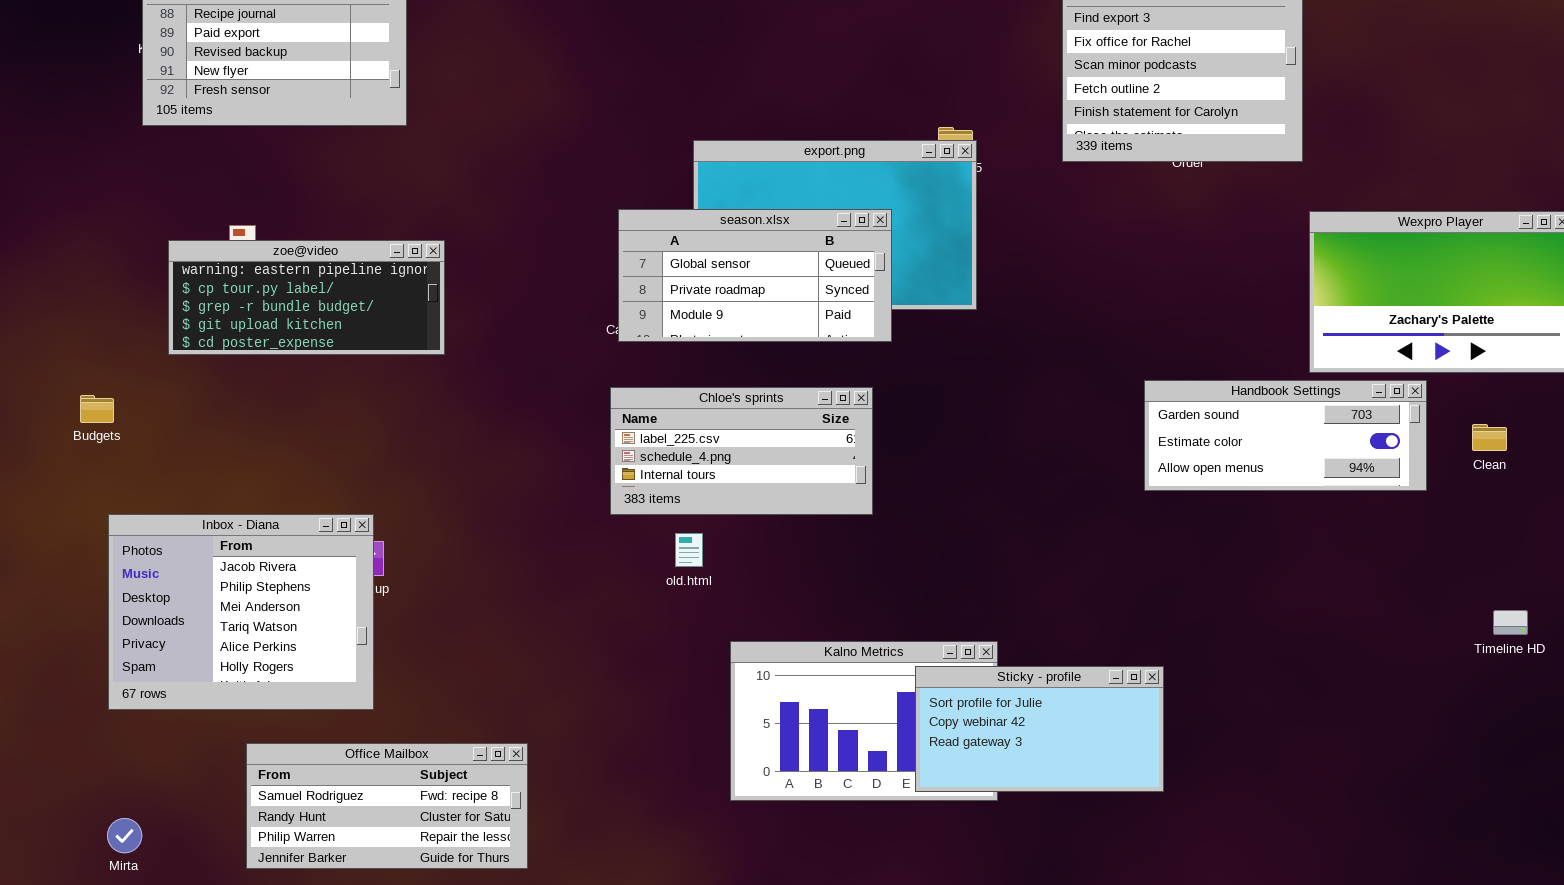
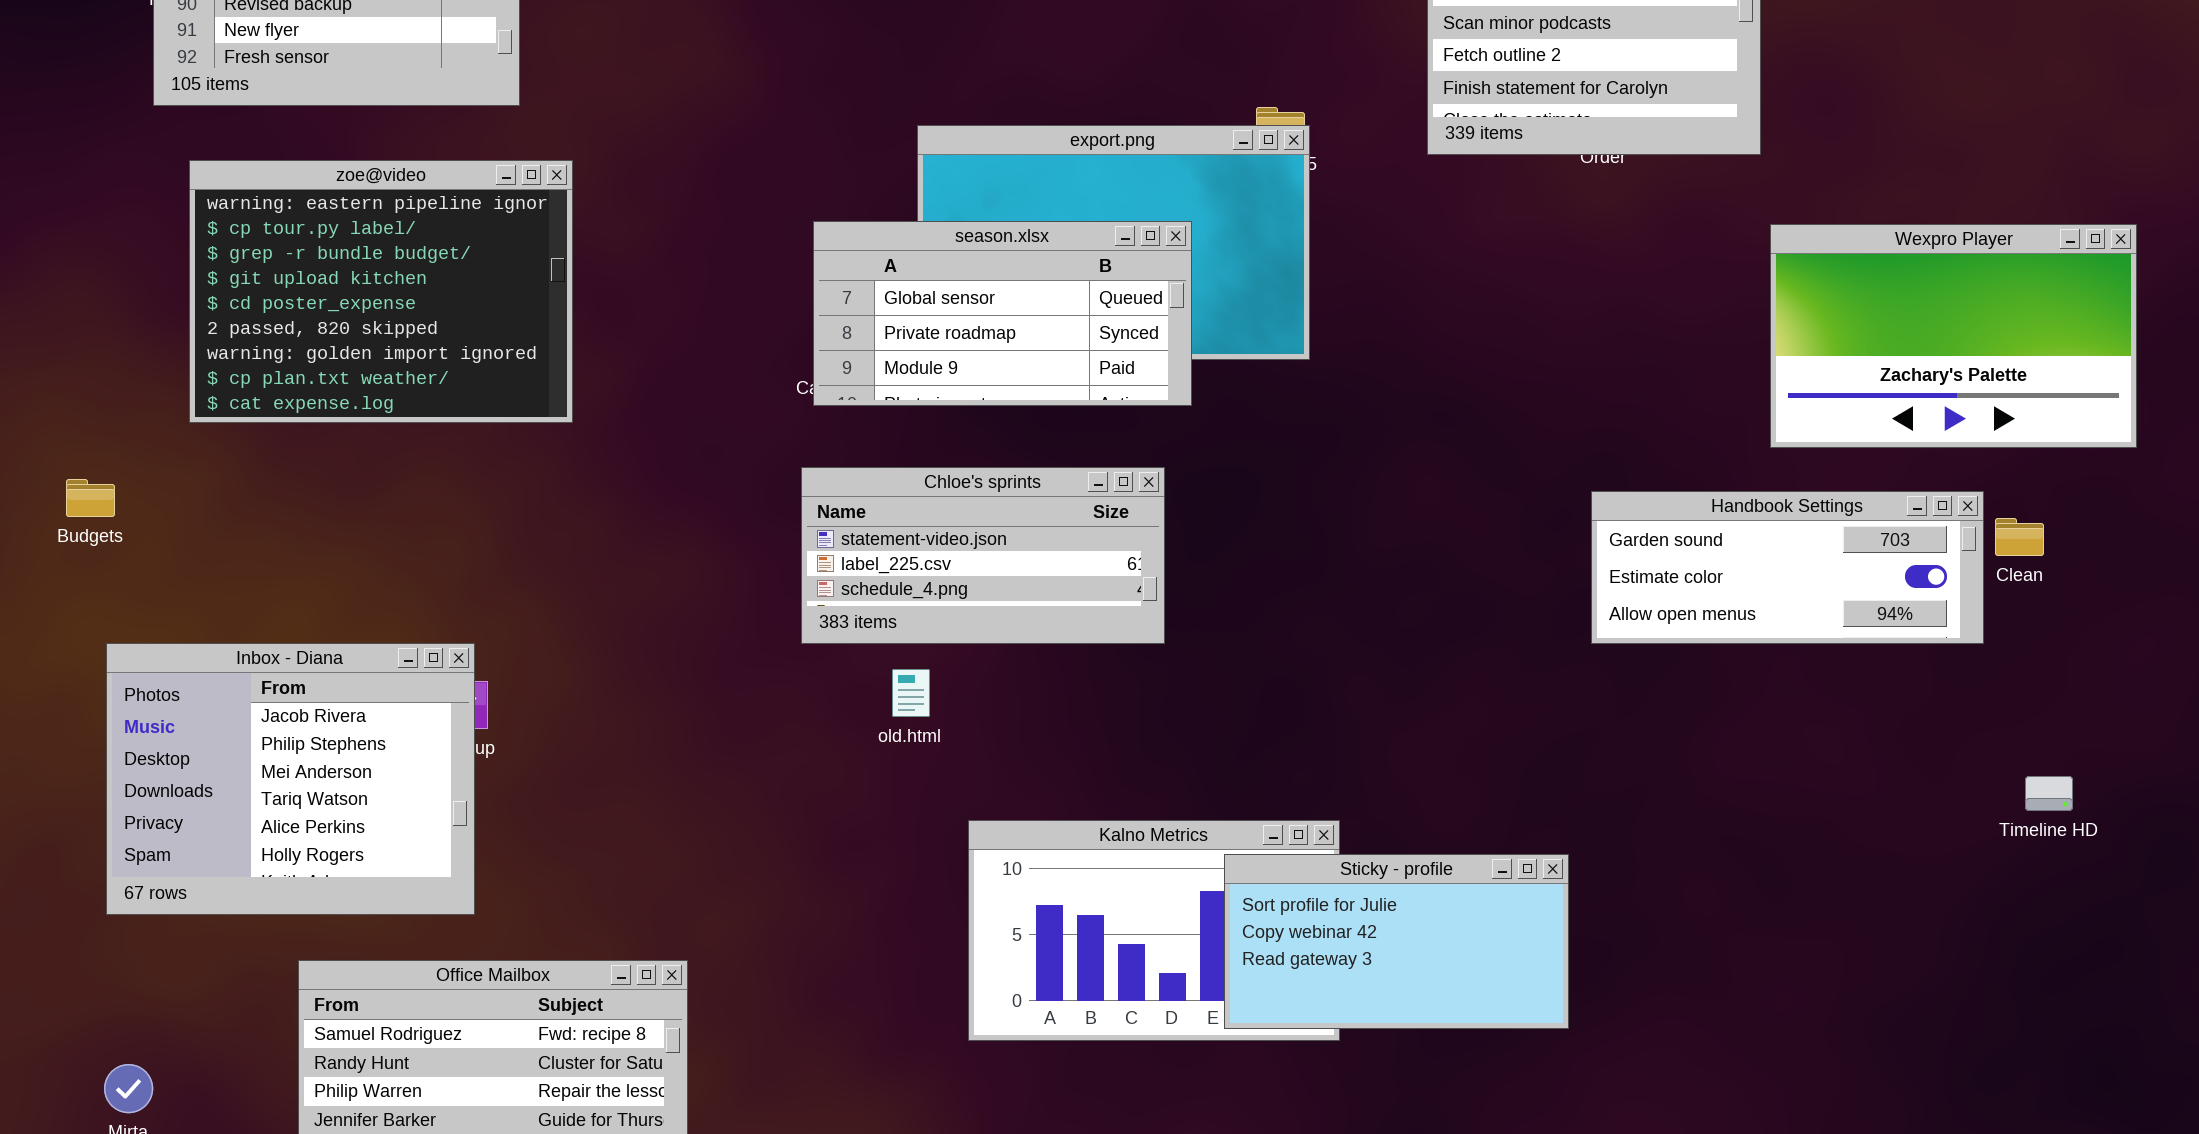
zoe@video: [168,240,445,355] -> [189,160,573,423], resized
Handbook Settings: [1144,380,1427,491] -> [1591,491,1984,644], moved
Chloe's sprints: [610,387,873,515] -> [801,467,1165,644], scrolled up 1 row

